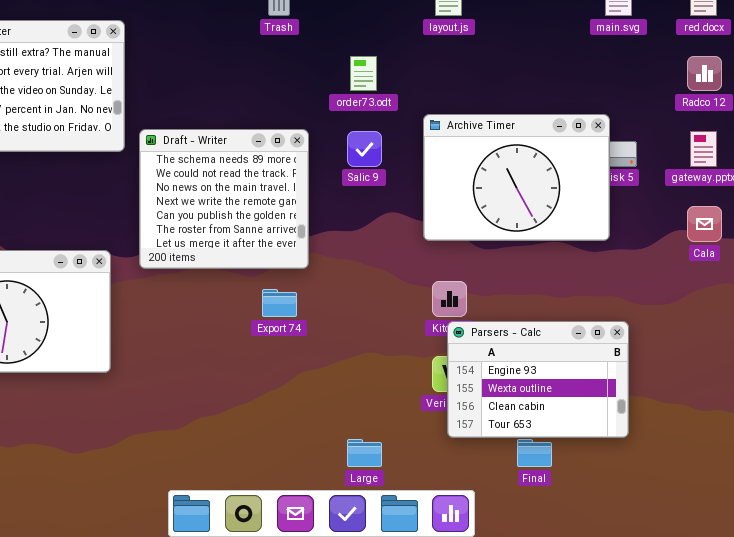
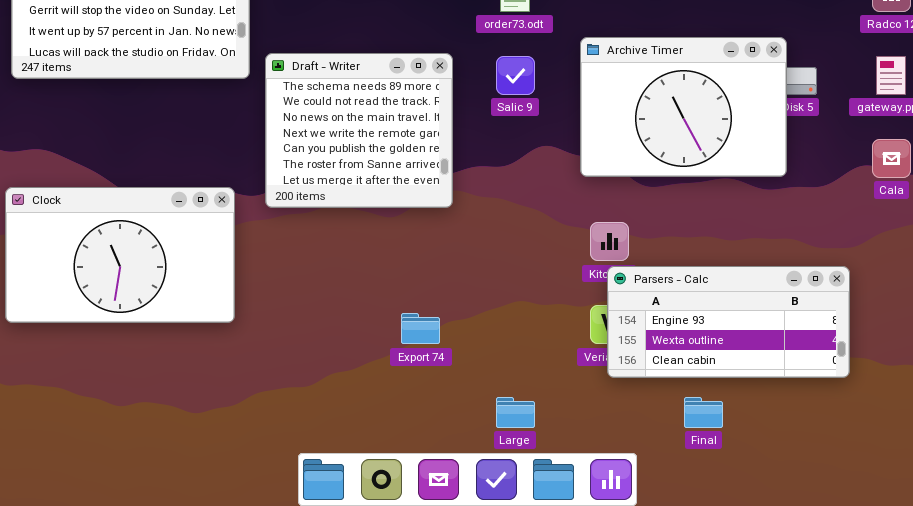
Export 74: [262,289,297,317] -> [401,313,440,344], moved
Parsers - Calc: [447,321,629,438] -> [607,266,850,378], resized

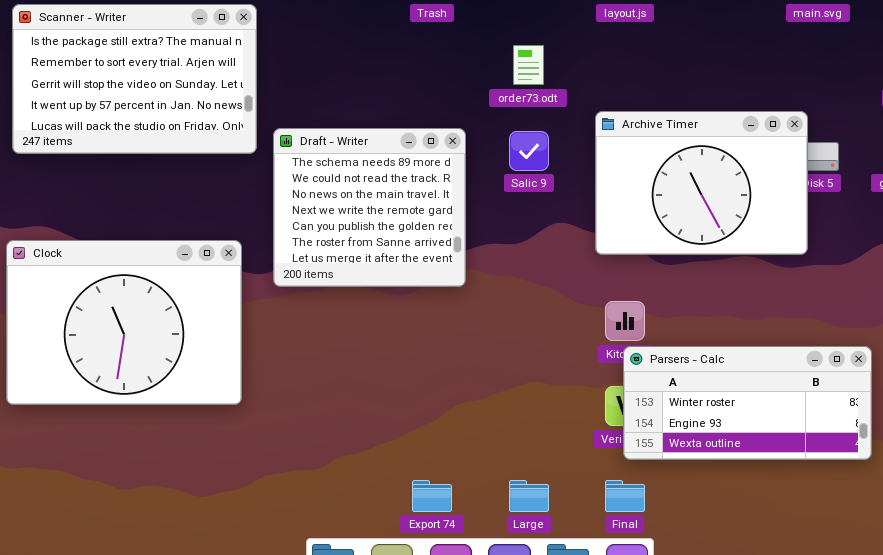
Clock: [5,187,235,323] -> [6,240,242,405], resized
Parsers - Calc: [607,266,850,378] -> [623,346,872,460], scrolled up 1 row
Export 74: [401,313,440,344] -> [412,480,452,512], moved
Final: [684,397,723,428] -> [605,480,645,512], moved

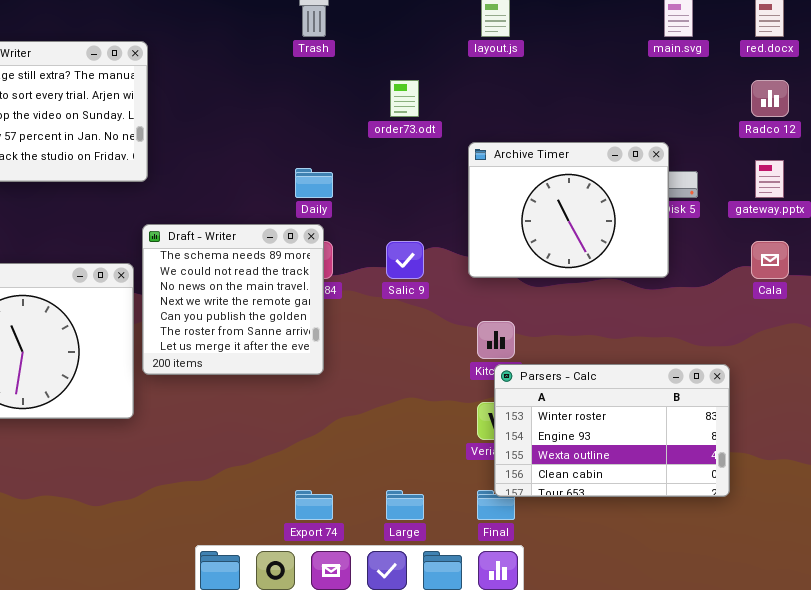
Draft - Writer: [273,128,466,287] -> [142,224,324,375], moved
Salic 9: [509,131,549,171] -> [386,241,424,279], moved
Parsers - Calc: [623,346,872,460] -> [494,364,730,497], resized

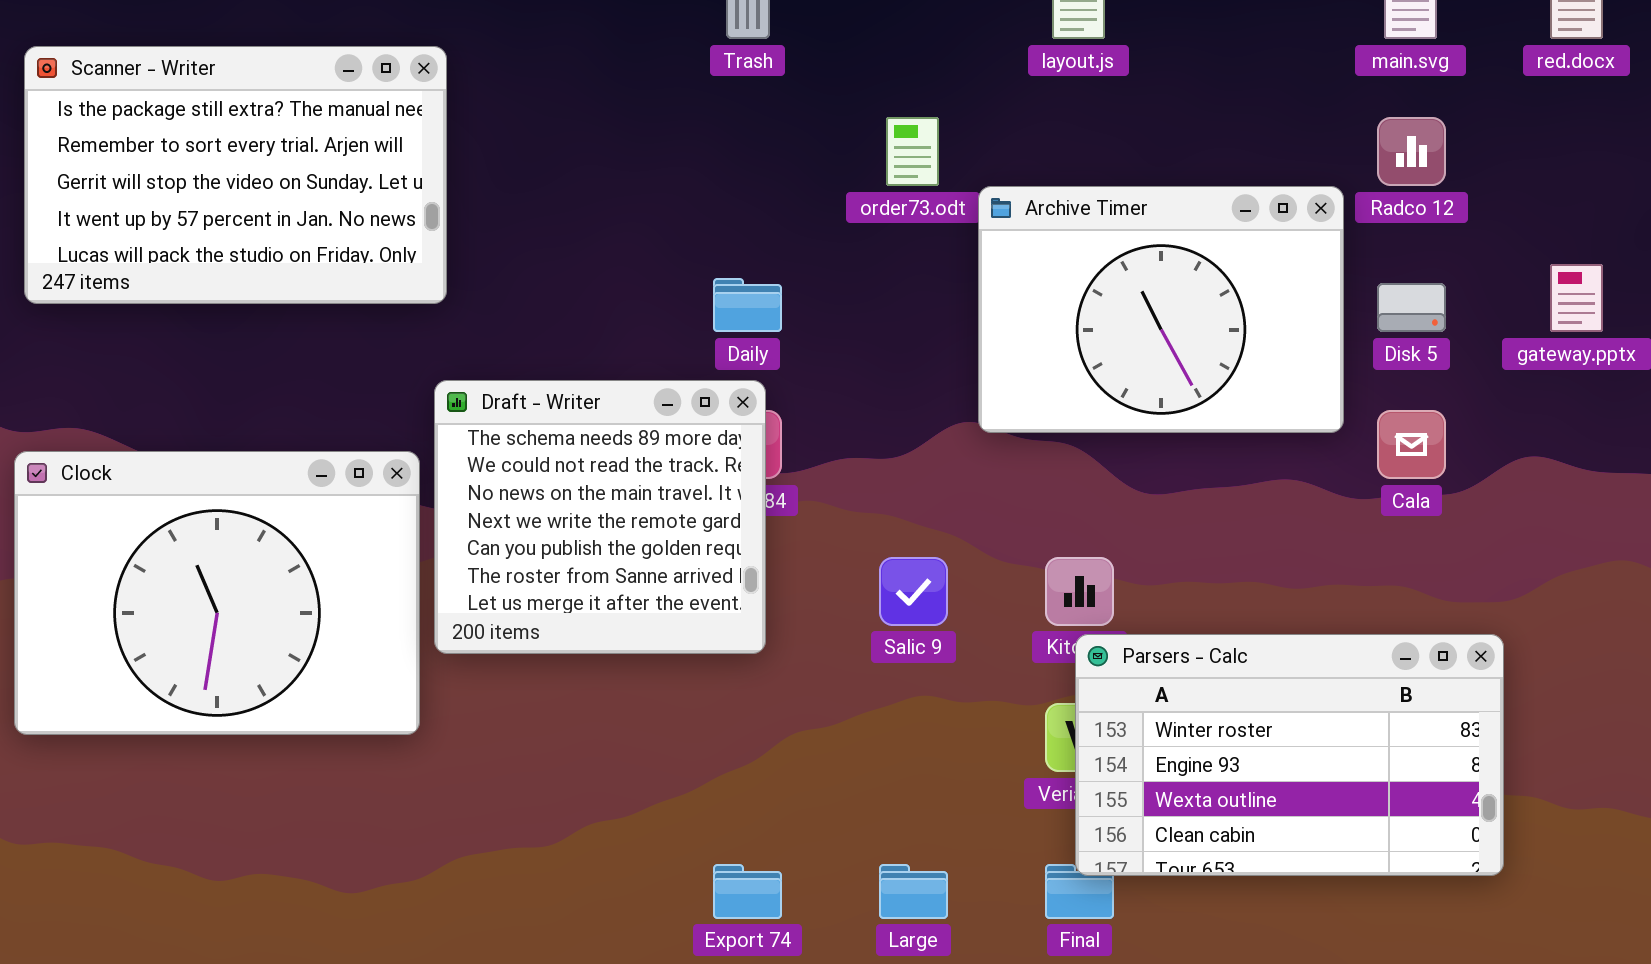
Radco 12: [751,80,789,117] -> [1377,117,1446,186], moved
Archive Timer: [468,142,669,278] -> [978,186,1344,433], moved
Salic 9: [386,241,424,279] -> [879,557,948,626], moved
Cala: [751,241,789,279] -> [1377,410,1446,479], moved

